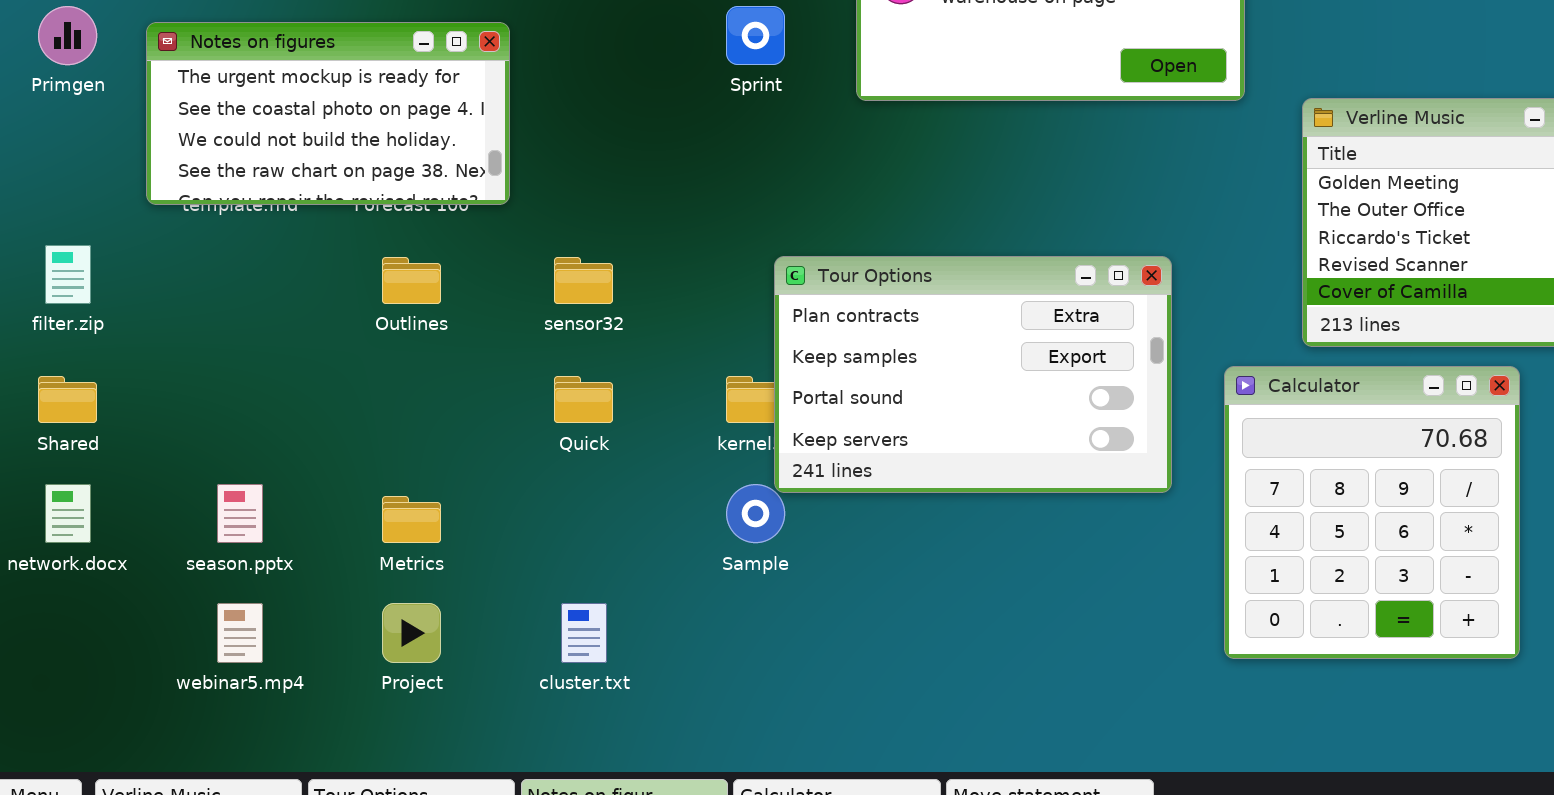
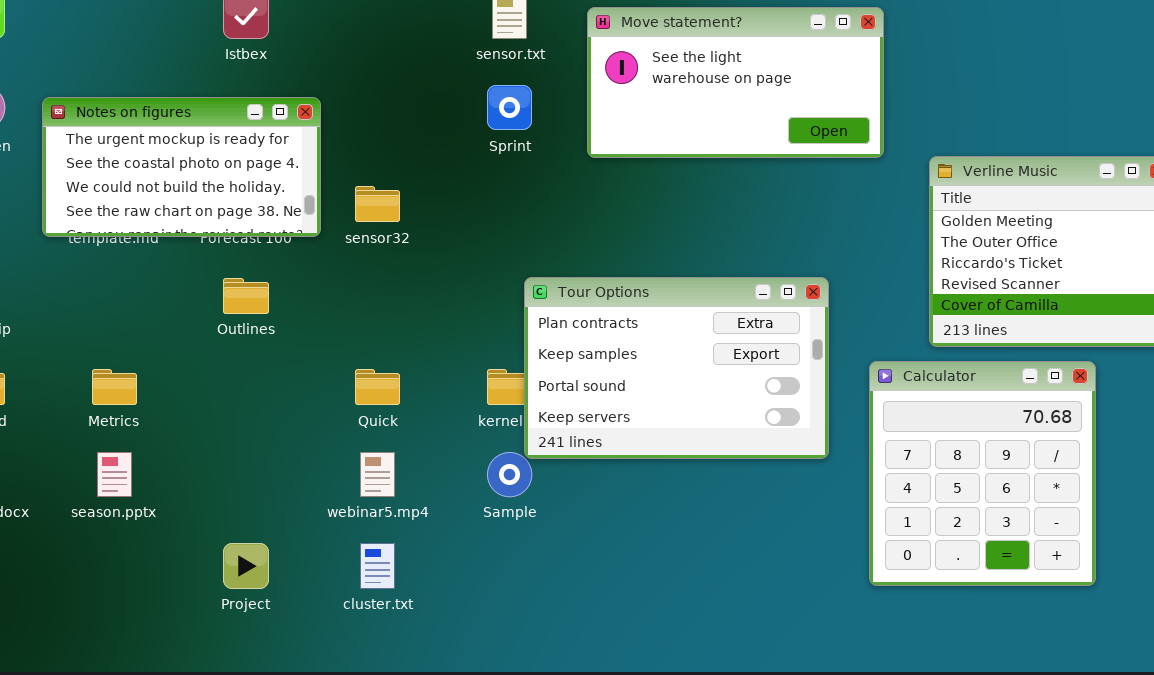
sensor32: [554,257,613,304] -> [355,186,400,222], moved
Metrics: [382,496,441,543] -> [92,369,137,405], moved
webinar5.mp4: [217,603,263,663] -> [360,452,395,497], moved

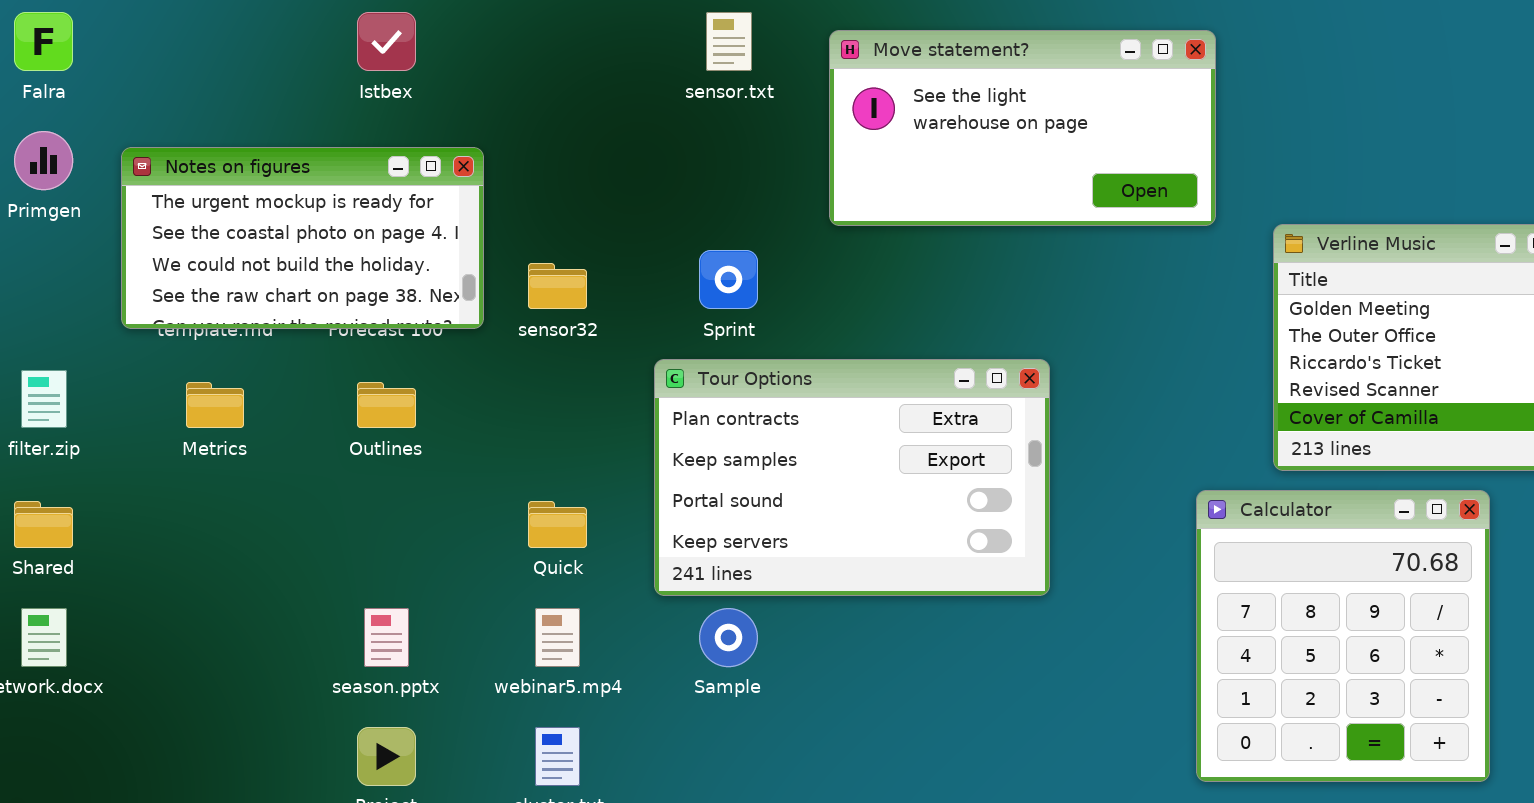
Sprint: [487,85,532,130] -> [699,250,758,309], moved
Tour Options: [524,277,829,459] -> [654,359,1050,596], moved
Metrics: [92,369,137,405] -> [186,382,244,428], moved
season.pptx: [97,452,132,497] -> [364,608,409,667], moved

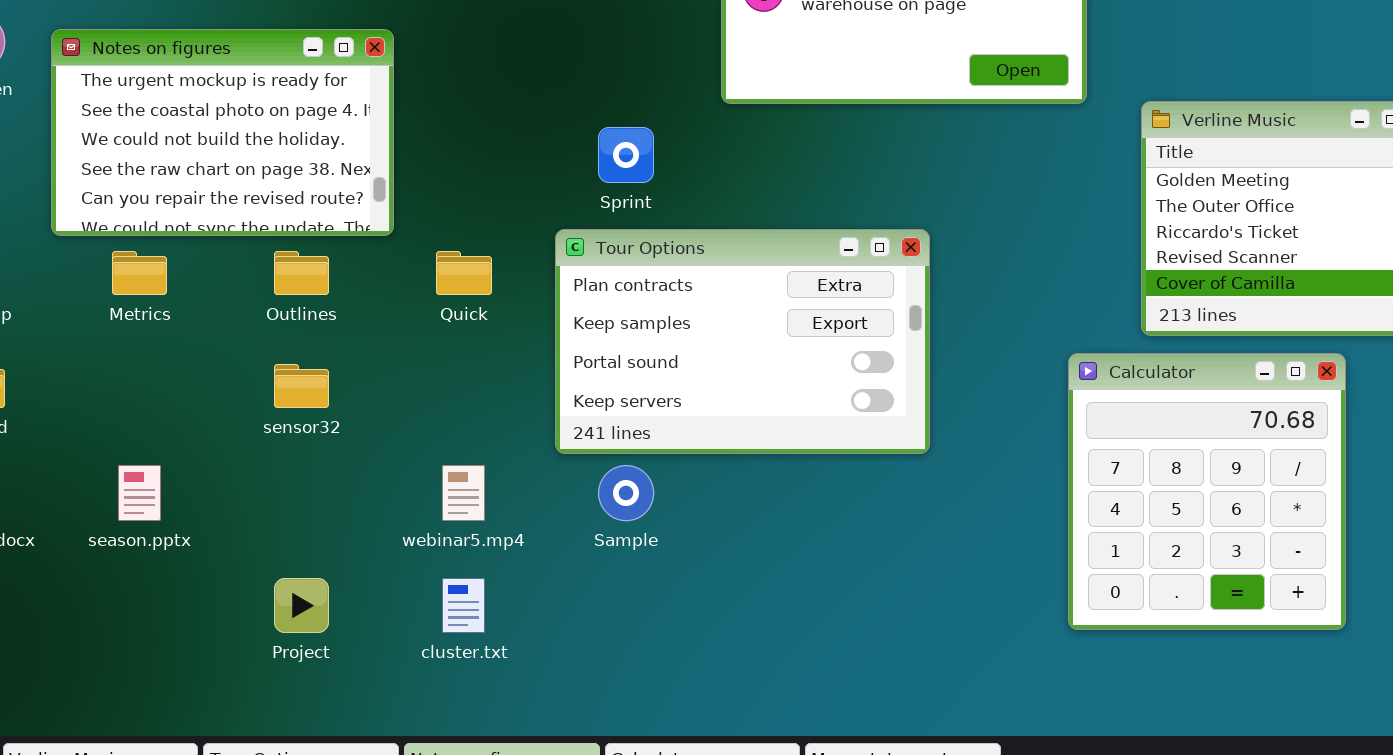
Notes on figures: [121,147,484,329] -> [51,29,394,236], resized
sensor32: [528,263,587,309] -> [274,364,329,408], moved
Quick: [528,501,587,548] -> [436,251,492,295], moved
season.pptx: [364,608,409,667] -> [118,465,161,521], moved

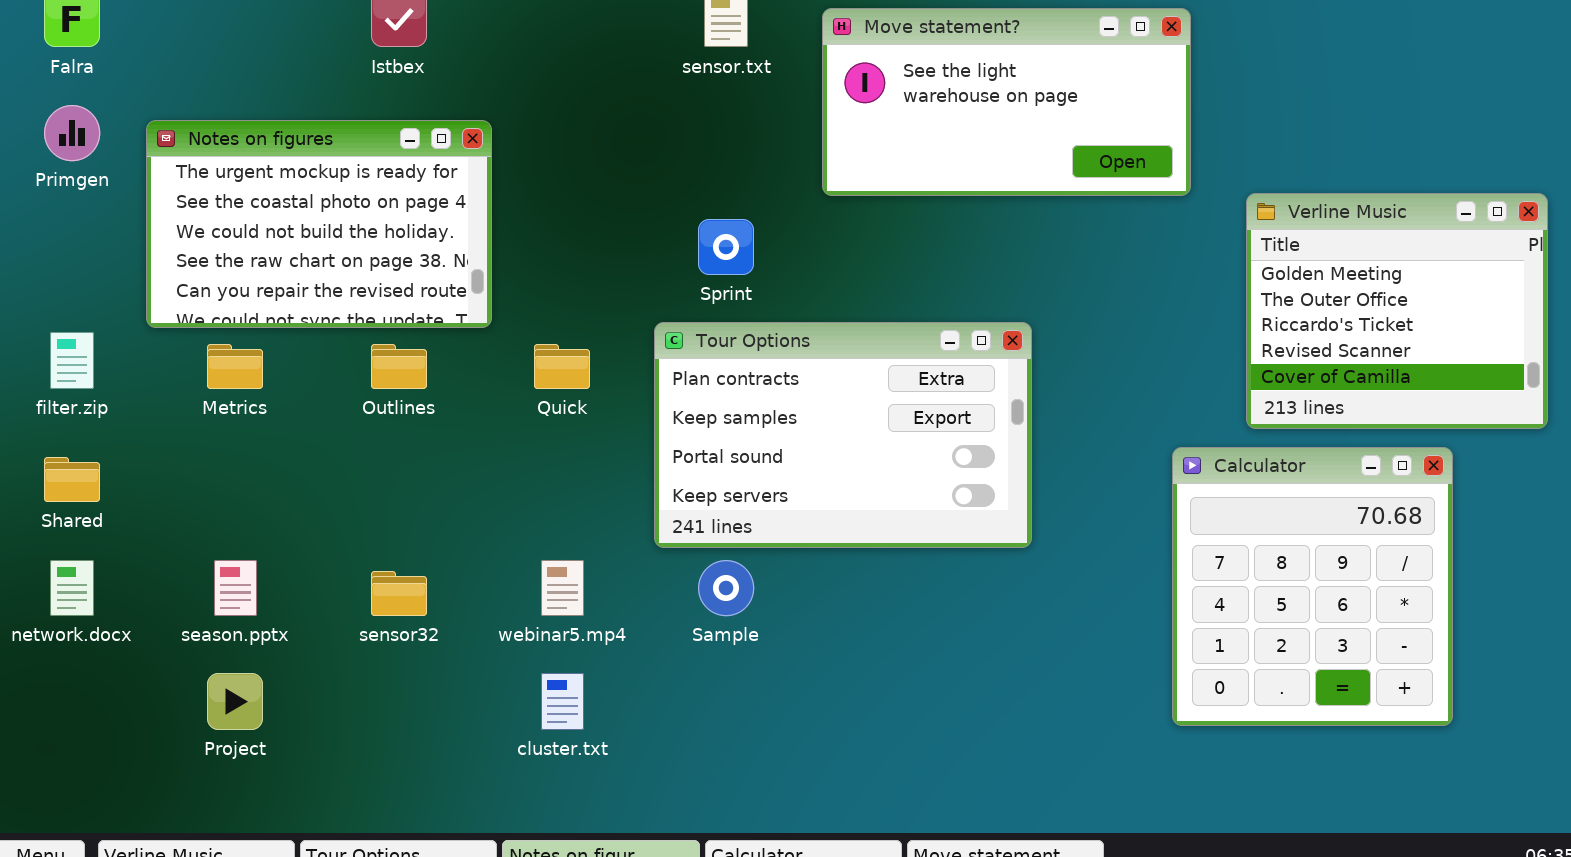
sensor32: [274,364,329,408] -> [371,571,427,616], moved
Project: [274,578,329,633] -> [207,673,263,730], moved

